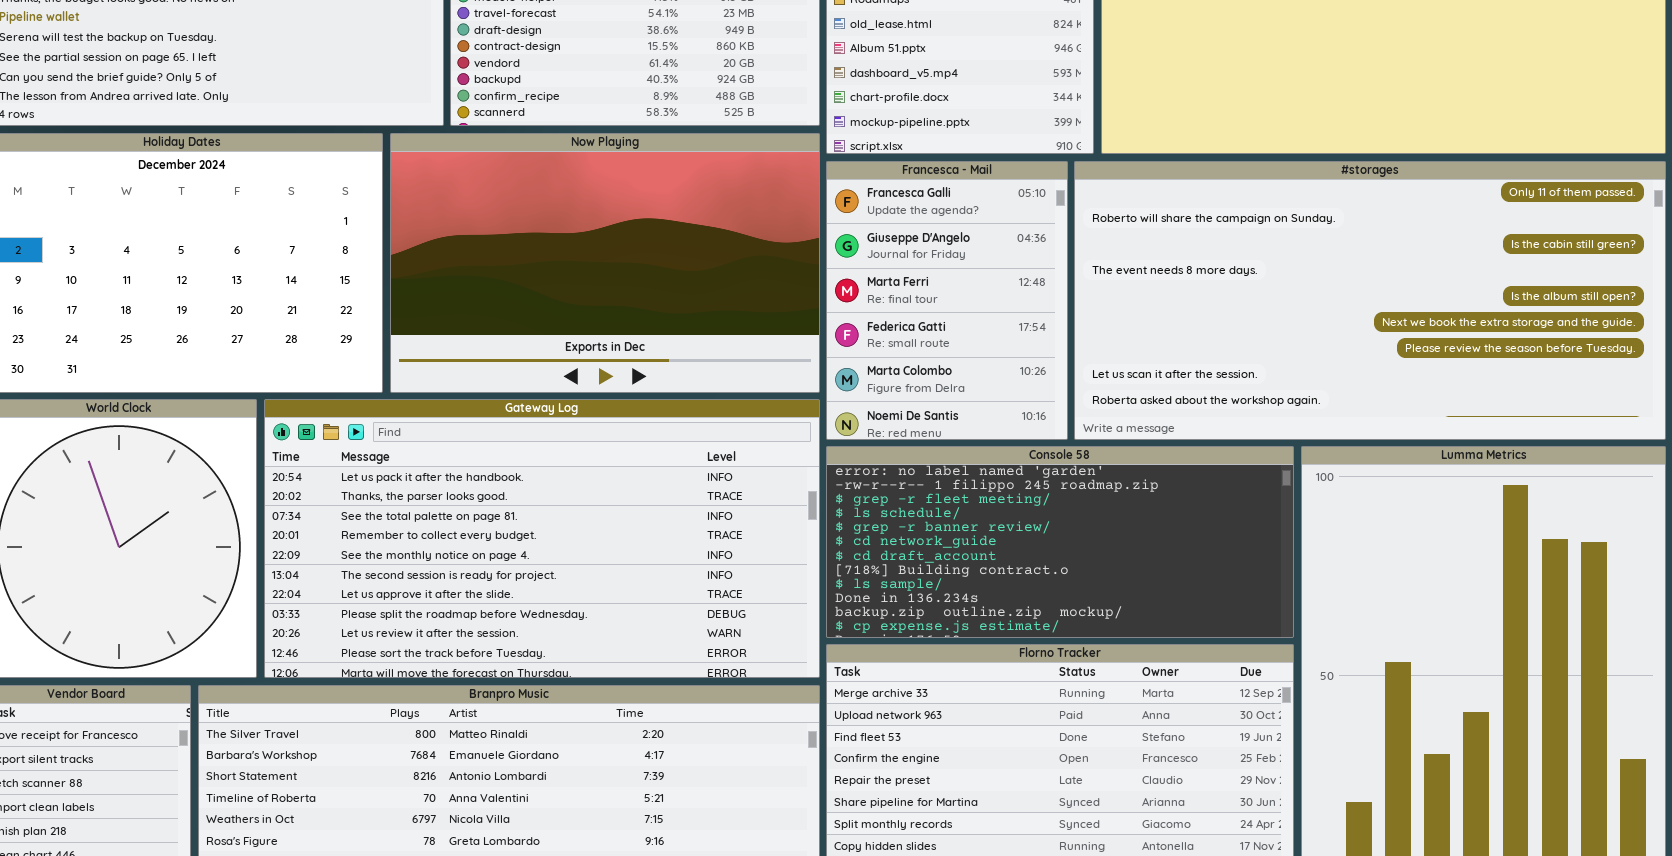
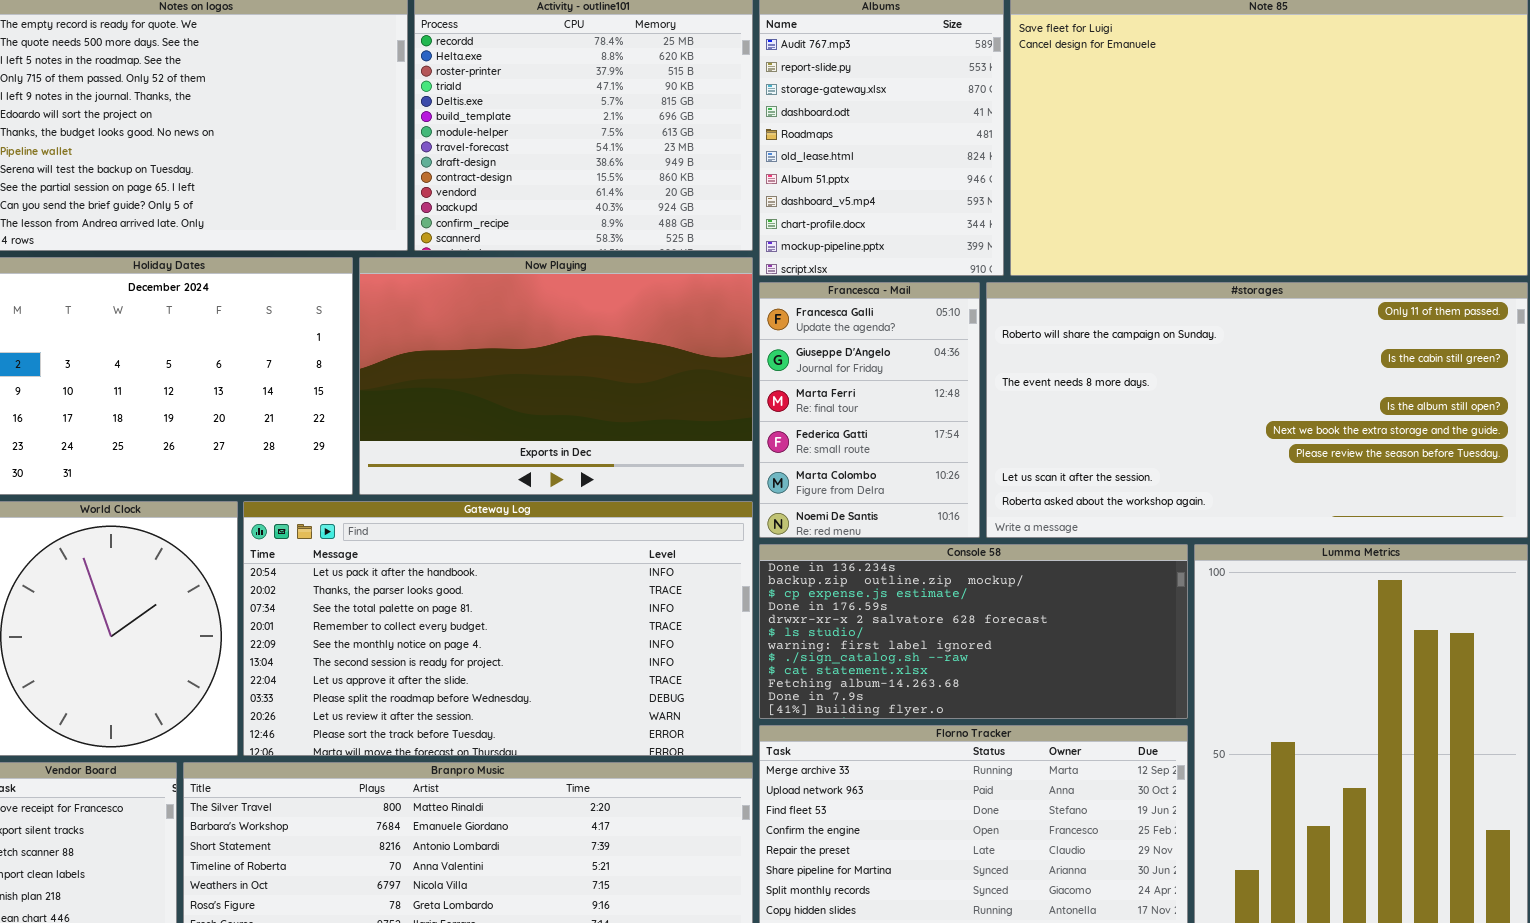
Console 58: [826,446,1294,638] -> [759,544,1188,719], scrolled down 9 rows

